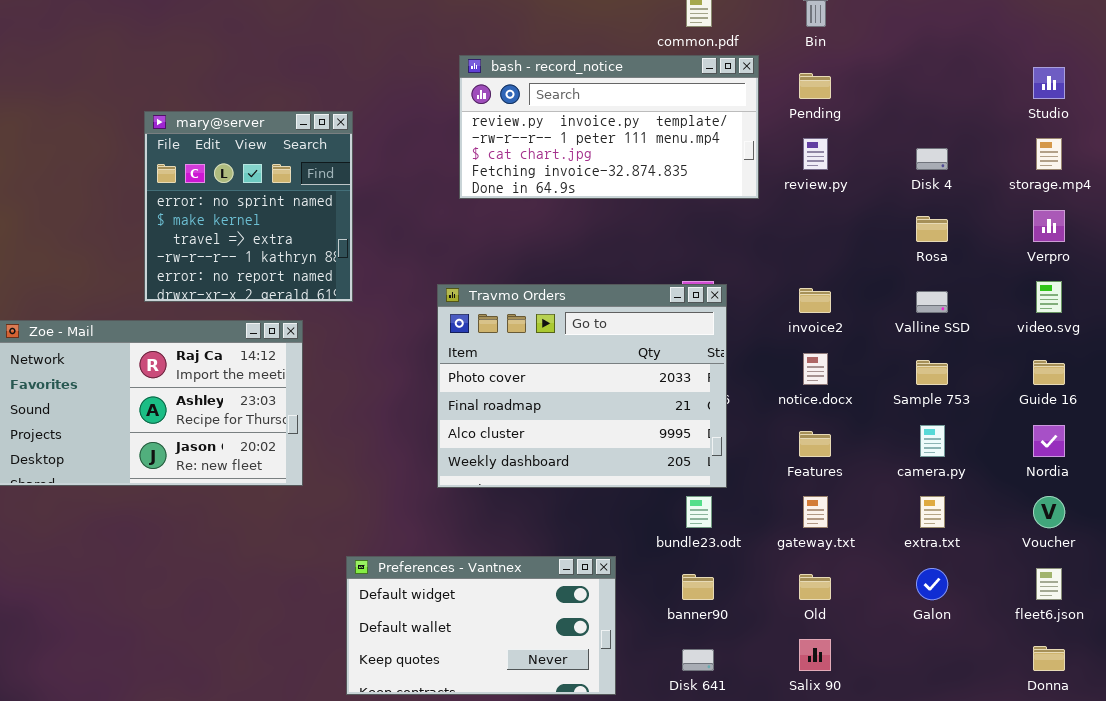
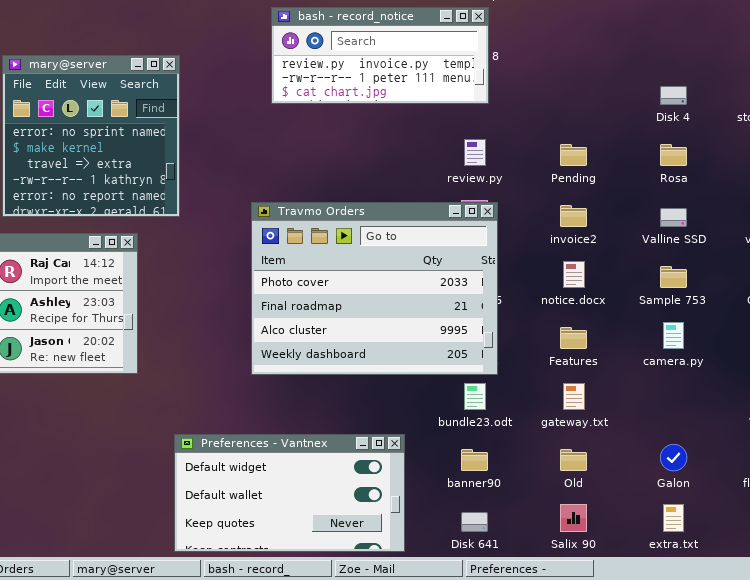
bash - record_notice: [459,55,759,199] -> [271,7,489,104], resized
Pending: [799,73,831,99] -> [560,144,587,166], moved
review.py: [803,138,828,170] -> [464,139,486,166], moved
extra.txt: [920,496,945,528] -> [663,504,684,532], moved

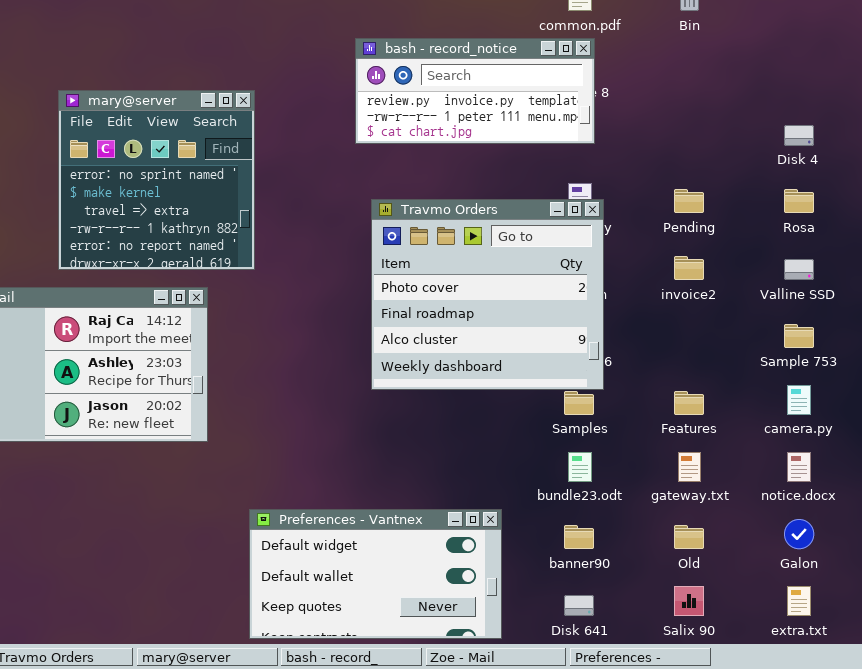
Travmo Orders: [251,202,498,375] -> [371,199,604,390], moved, resized
notice.docx: [563,261,585,288] -> [787,452,811,482], moved

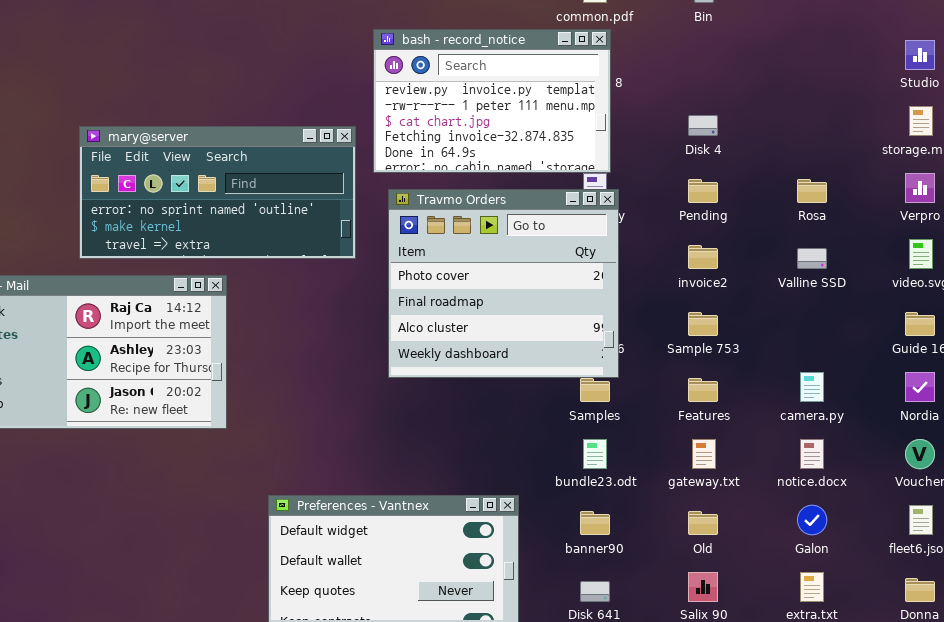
bash - record_notice: [355,38,595,144] -> [373,29,611,173], resized
mary@server: [58,90,255,270] -> [79,126,356,259], resized
Disk 4: [784,125,814,146] -> [688,115,718,136], moved
Sample 753: [784,324,814,348] -> [688,312,718,336], moved

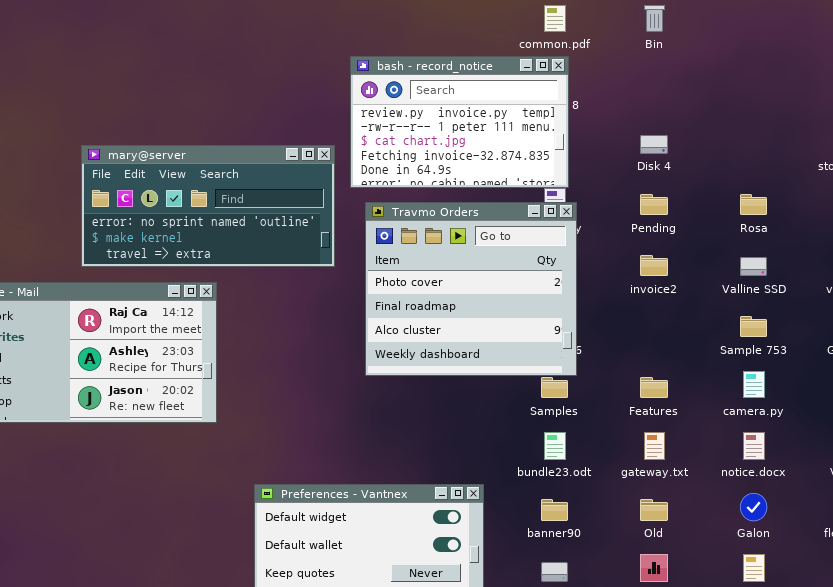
Sample 753: [688,312,718,336] -> [740,316,767,337], moved

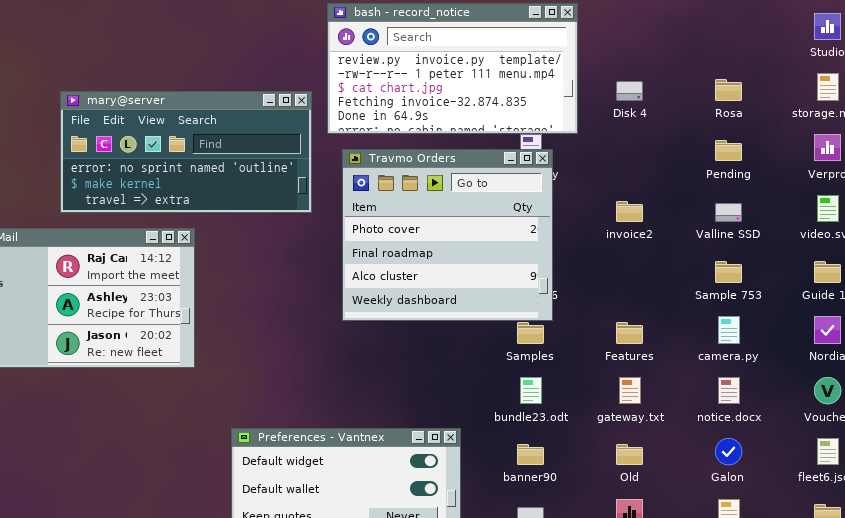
bash - record_notice: [350,56,569,188] -> [327,3,578,134], resized
Pending: [640,194,668,215] -> [715,140,742,161], moved
Rosa: [740,194,767,215] -> [715,79,742,101], moved

